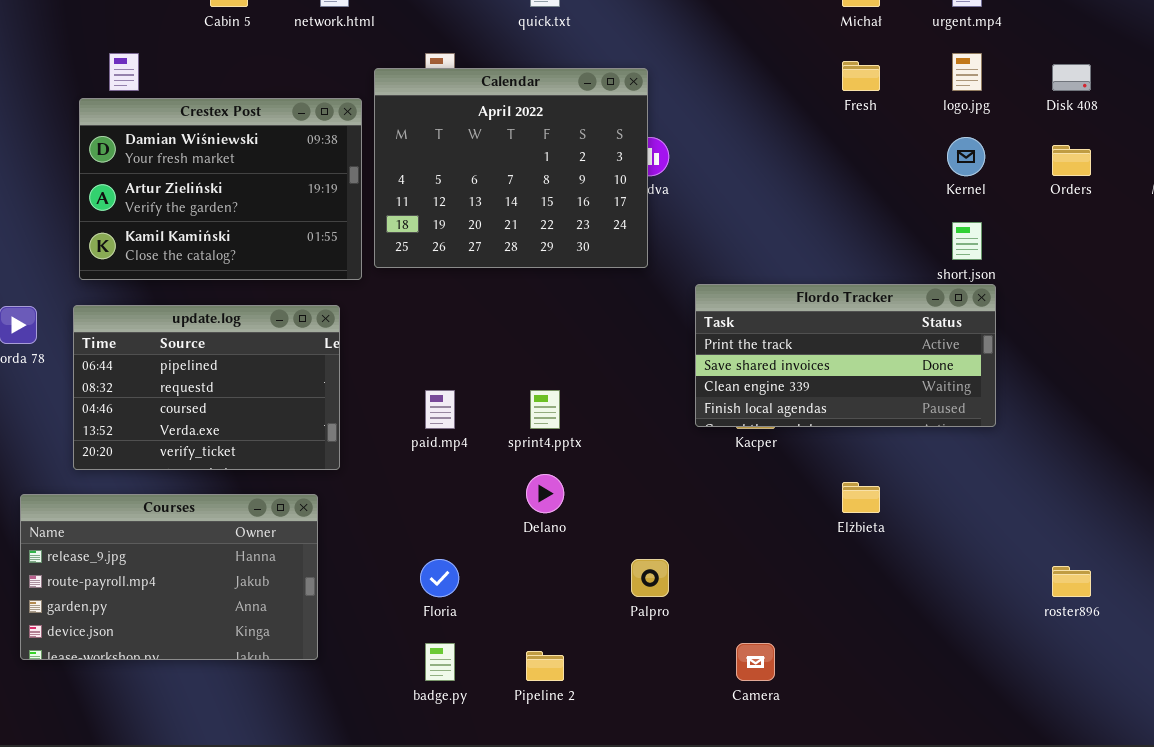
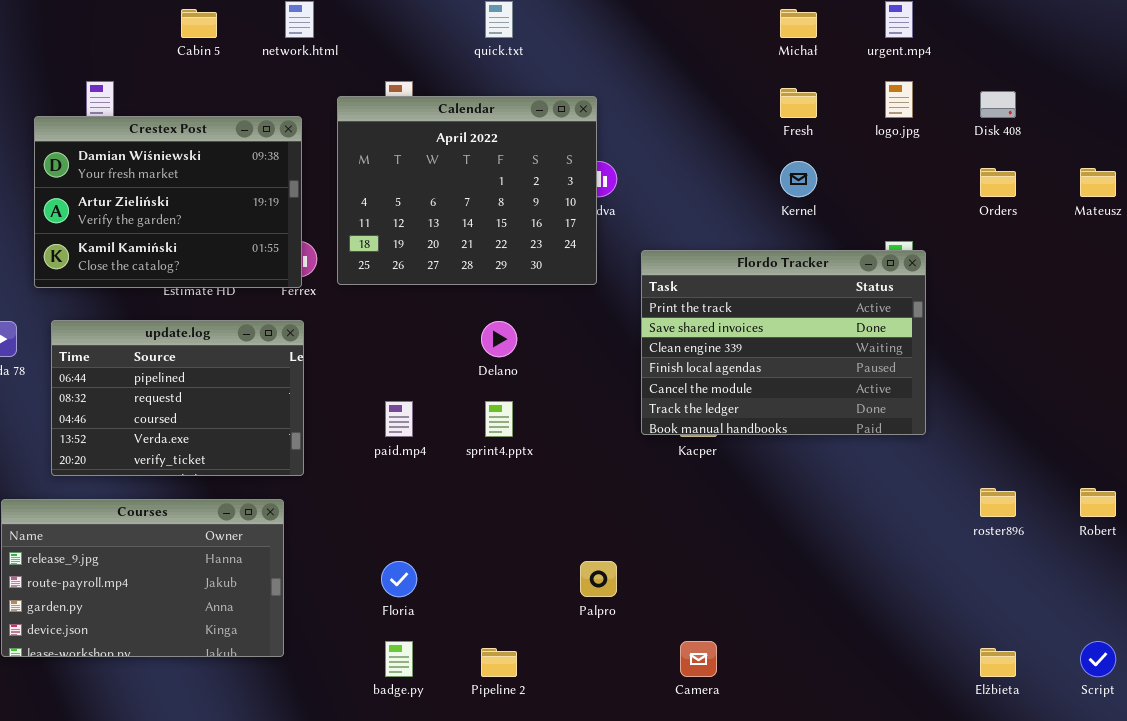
Crestex Post: [79,98,362,280] -> [34,116,302,288], moved
Kernel: [947,137,985,176] -> [780,161,817,197], moved
Flordo Tracker: [695,284,996,427] -> [641,250,926,435], resized
Delano: [526,474,564,513] -> [481,321,517,357], moved
Elżbieta: [842,482,880,513] -> [980,648,1016,677], moved
roster896: [1052,566,1091,597] -> [980,488,1016,517], moved

